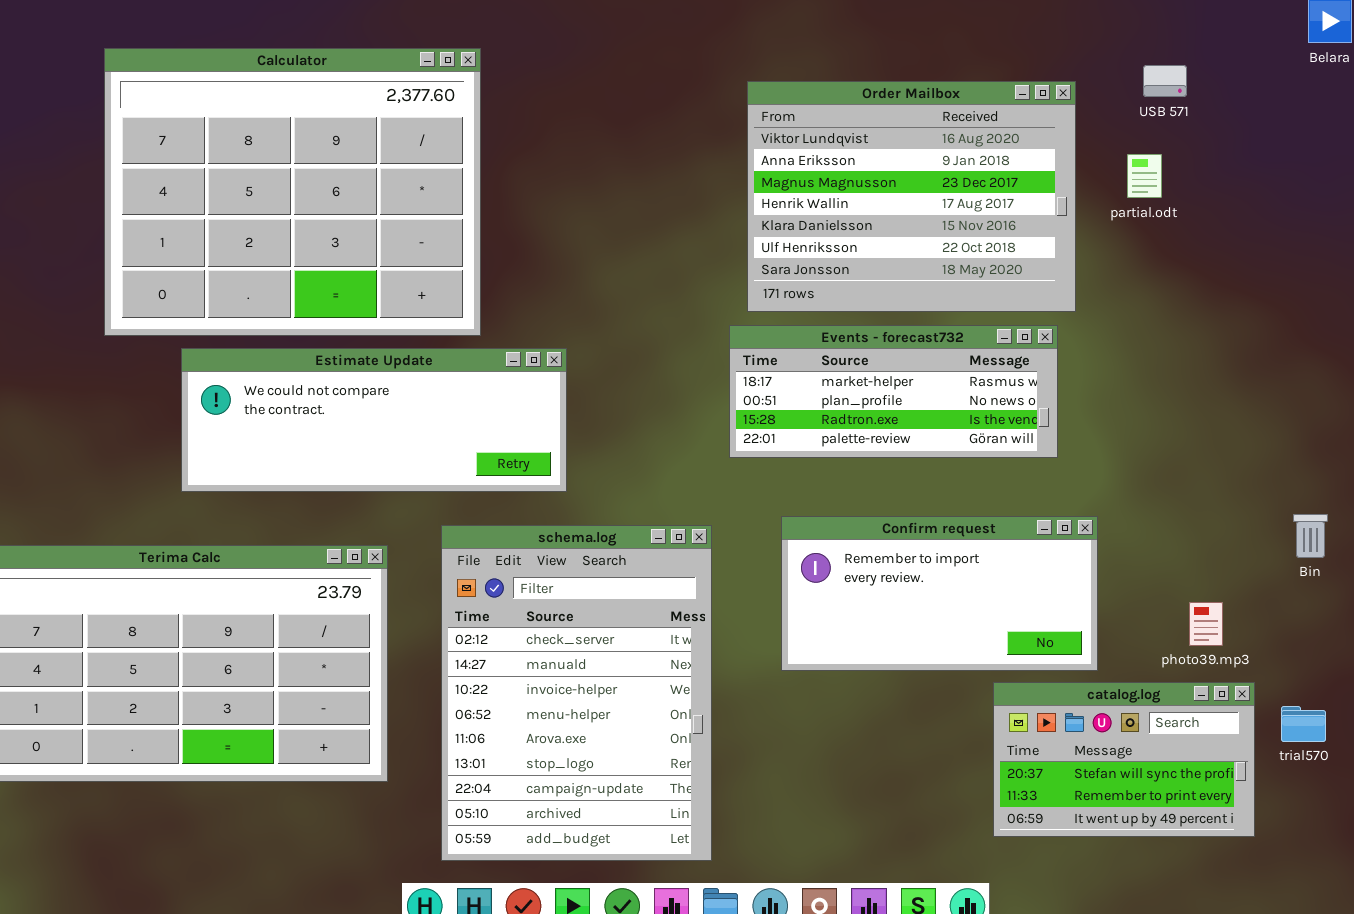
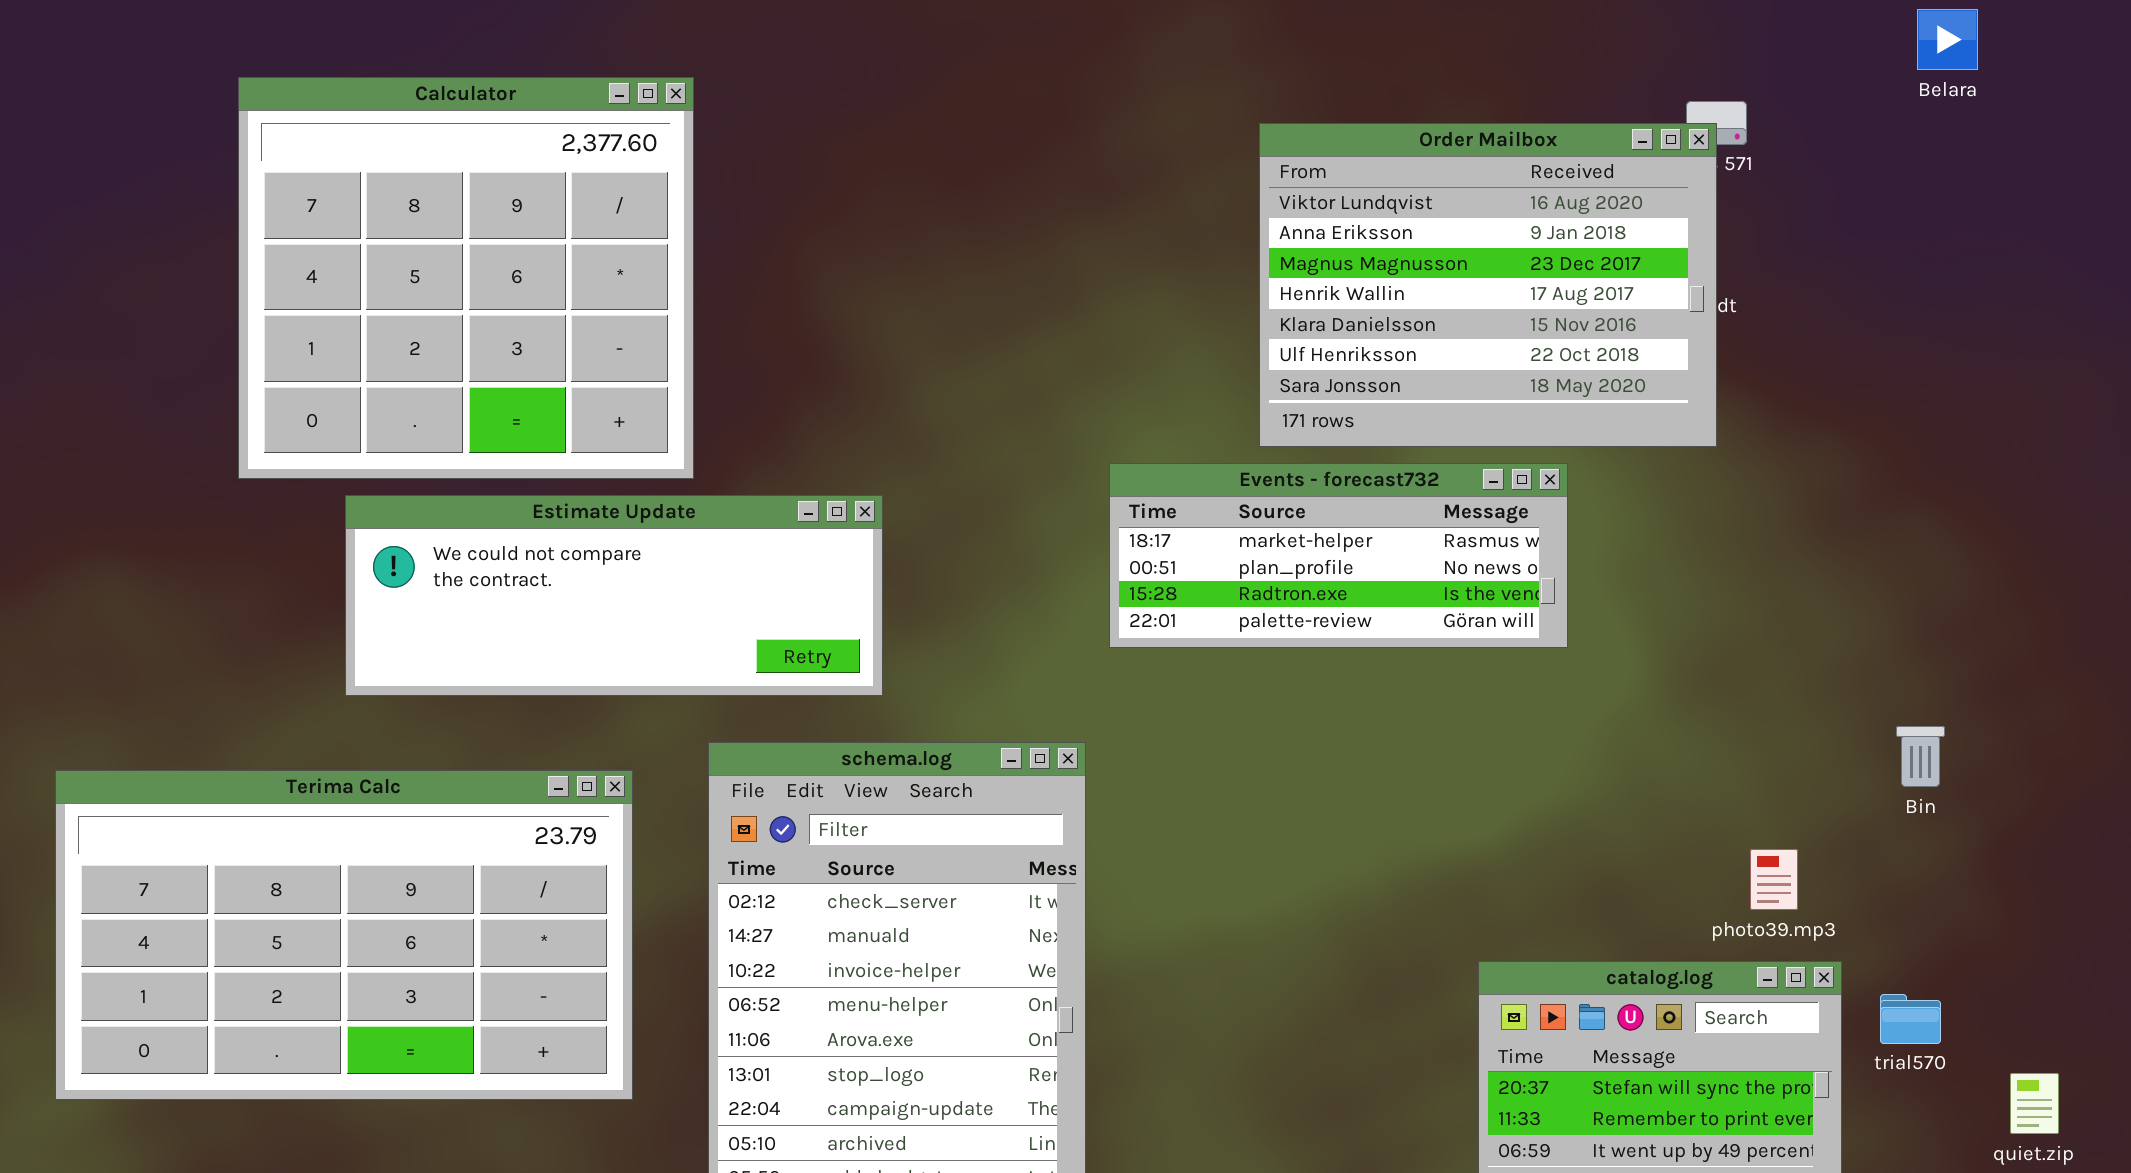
Calculator: [104,48,481,336] -> [238,77,694,479], resized
Order Mailbox: [747,81,1076,312] -> [1259,123,1717,447], moved
Confirm request: [781,516,1098,671] -> none, closed

